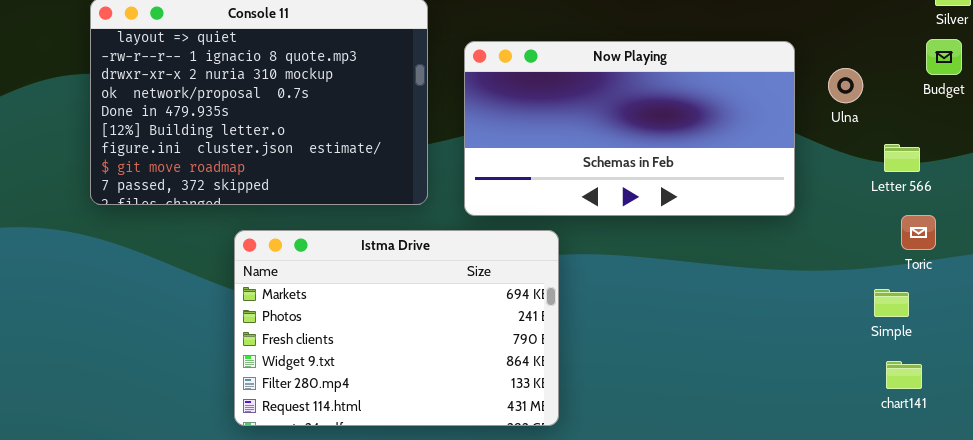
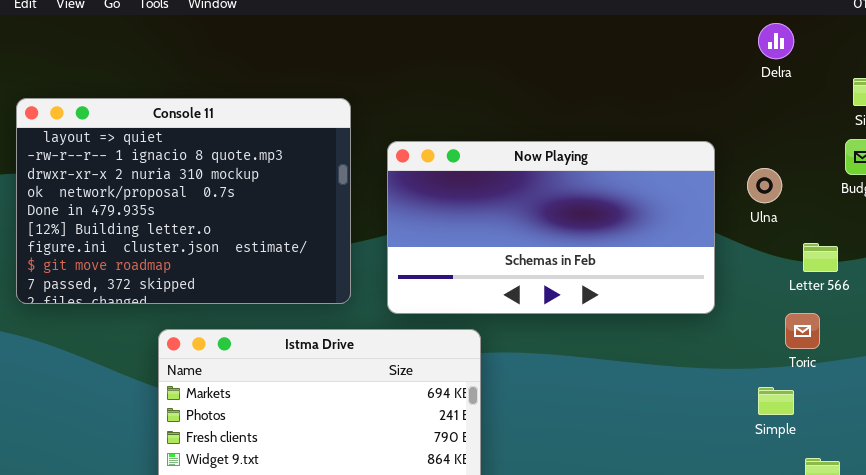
Toric: [901,215,936,250] -> [785,313,820,349], moved
Simple: [874,289,909,317] -> [758,387,794,415], moved

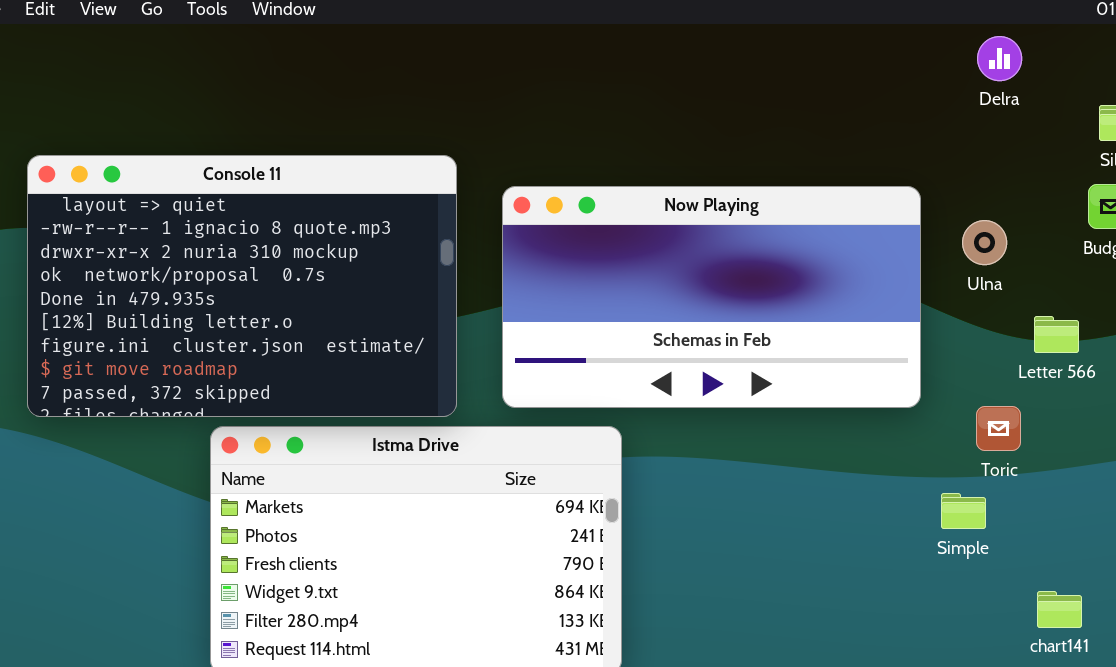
Console 11: [16,98,351,304] -> [27,155,457,417], moved
Toric: [785,313,820,349] -> [976,406,1021,451], moved
Simple: [758,387,794,415] -> [941,493,986,529], moved

